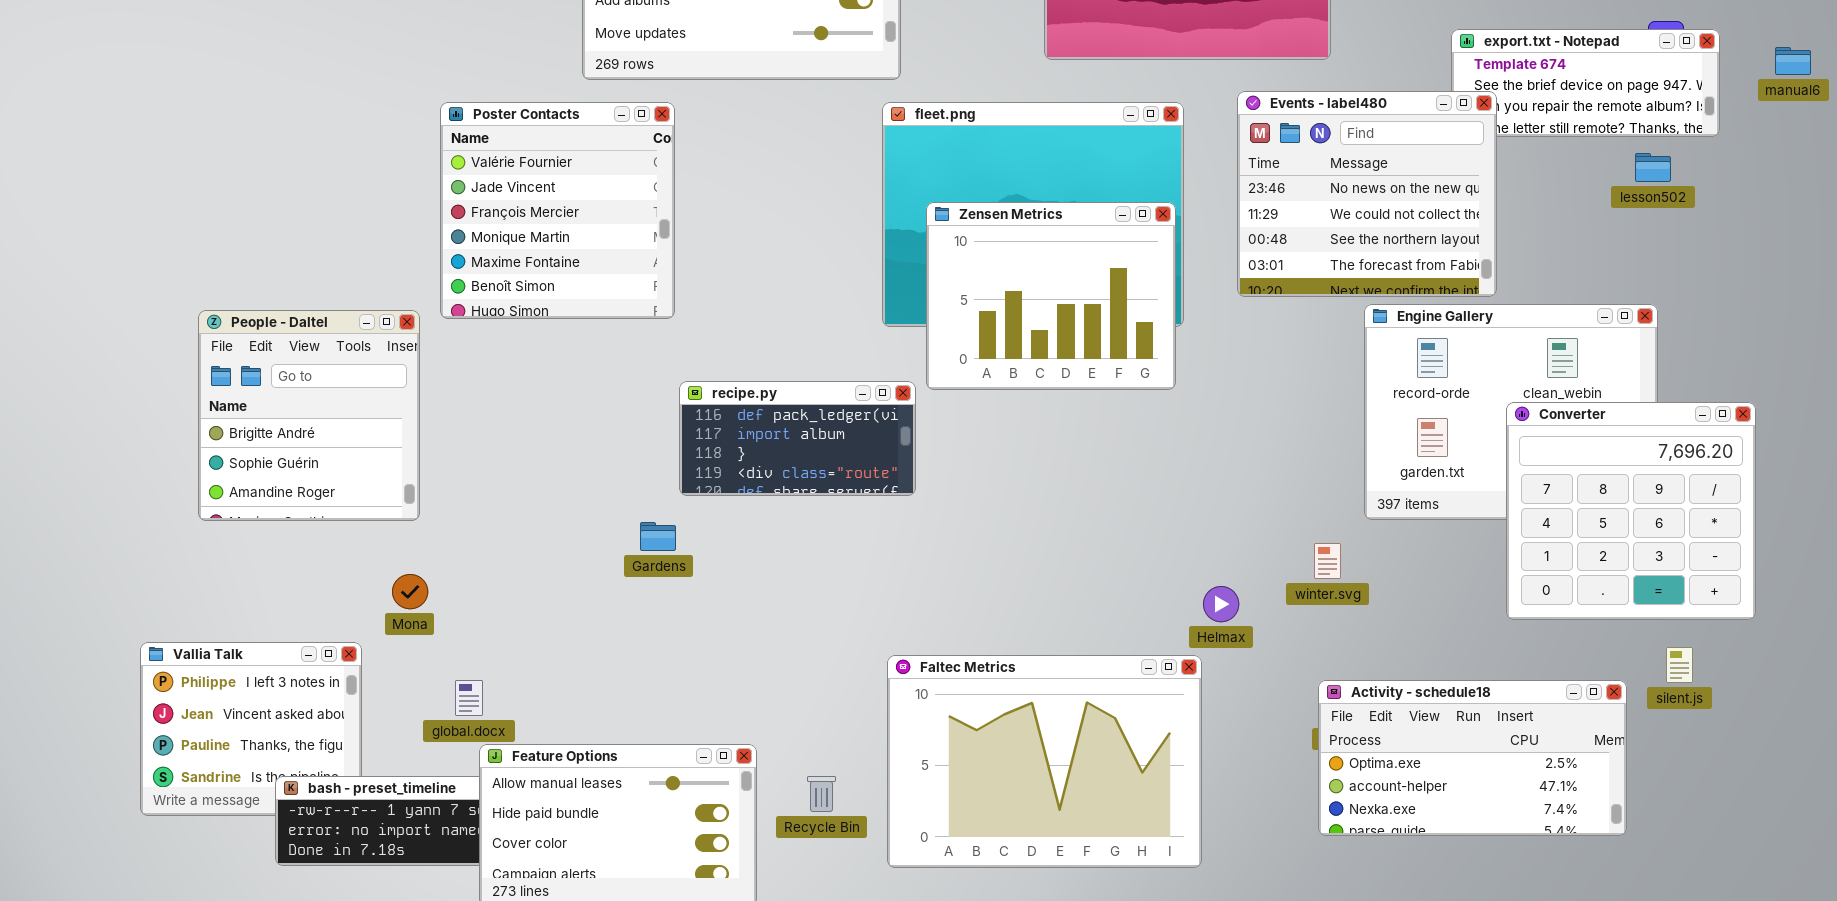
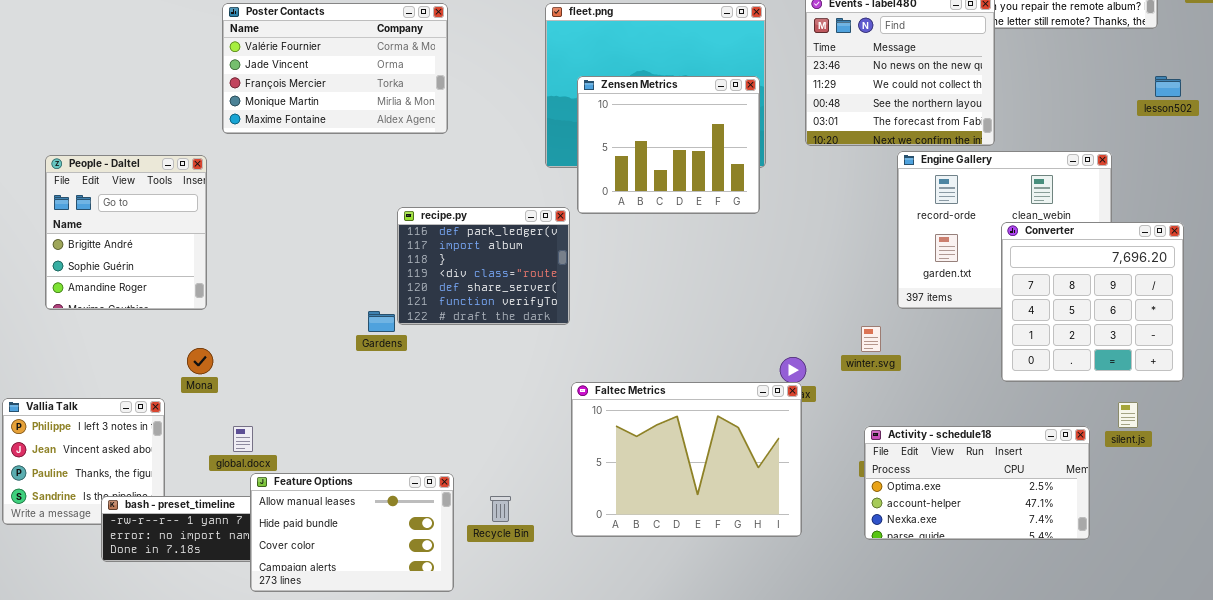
Poster Contacts: [440,102,675,319] -> [222,3,448,134], resized
lesson502: [1635,153,1671,182] -> [1155,76,1181,97], moved
recipe.py: [679,381,916,496] -> [397,207,570,325], resized
Faltec Metrics: [887,655,1202,868] -> [571,382,802,537], moved

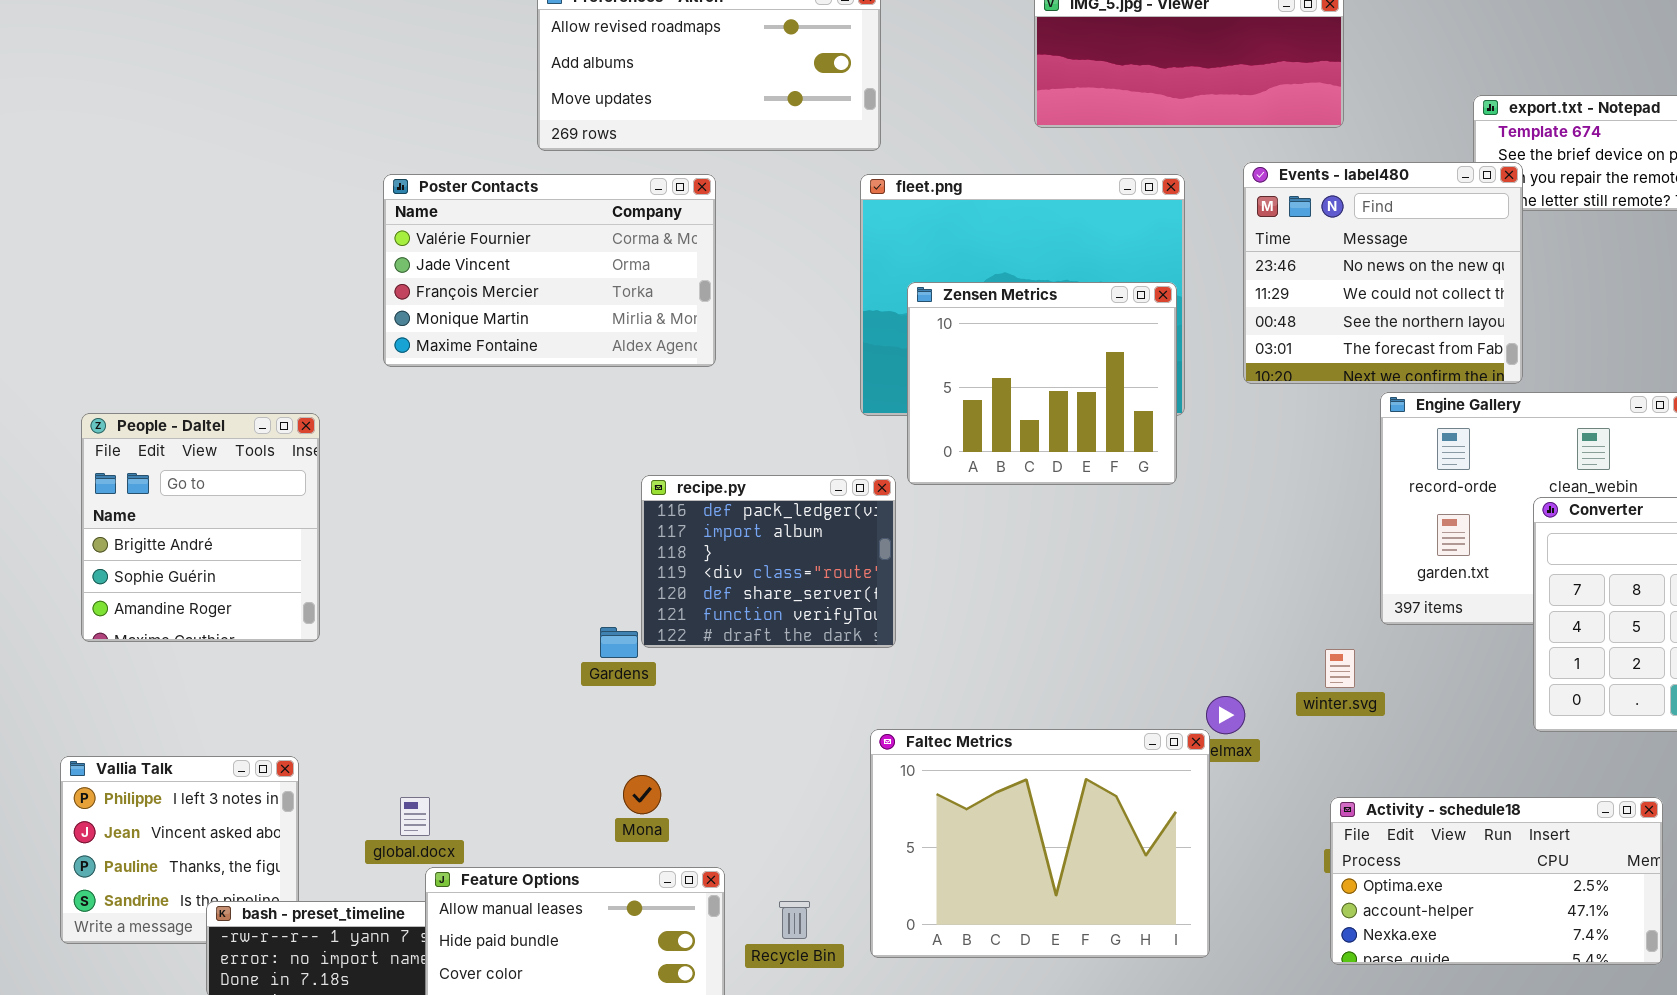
People - Daltel: [45,155,207,310] -> [81,413,320,642], moved
Mona: [187,348,213,374] -> [623,775,661,814], moved
Faltec Metrics: [571,382,802,537] -> [870,729,1210,958], moved

